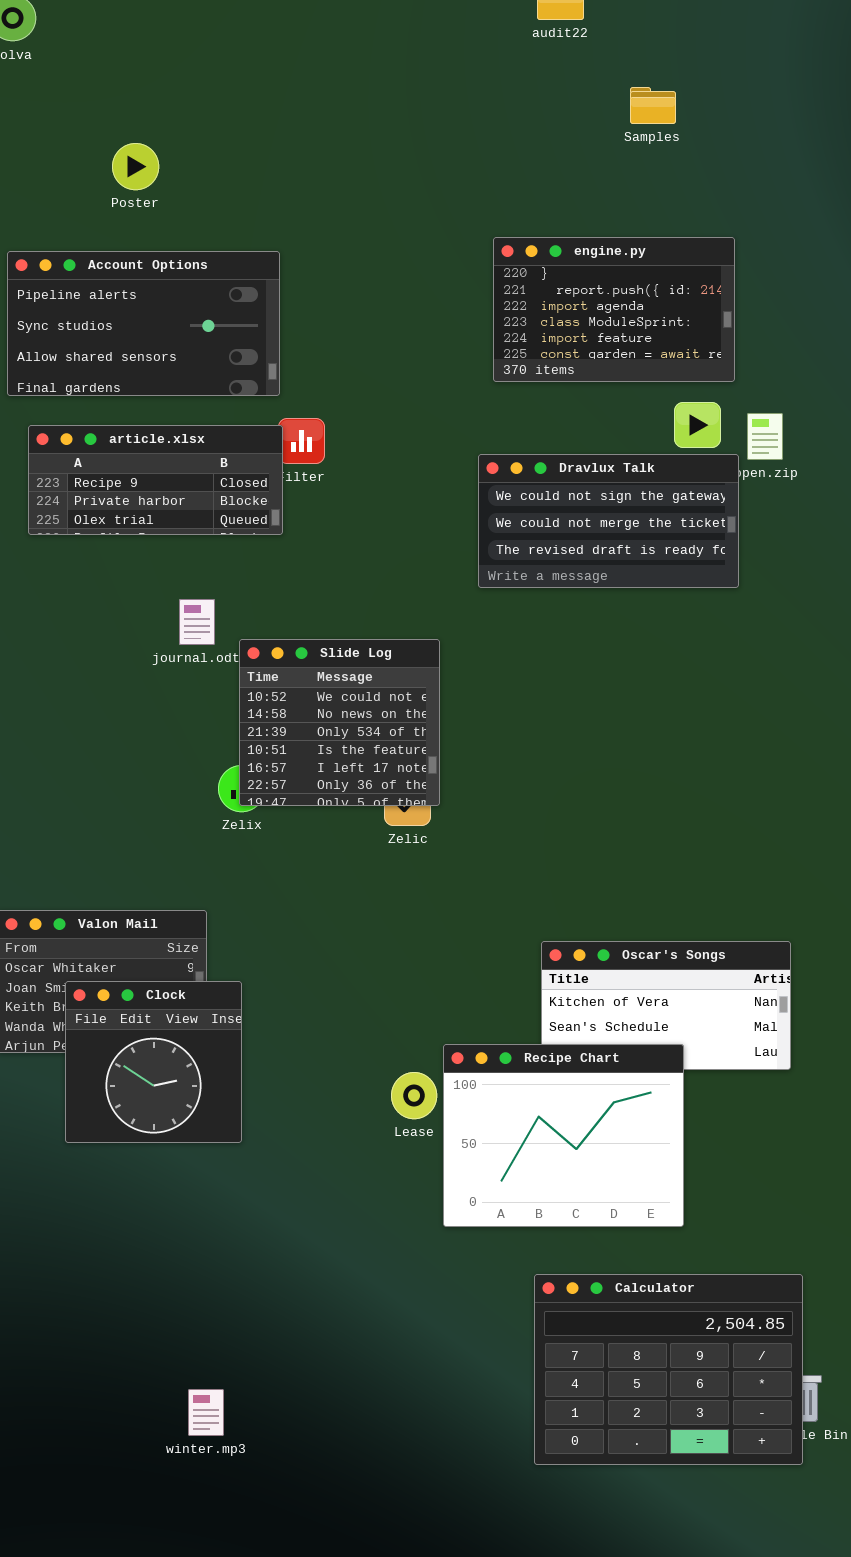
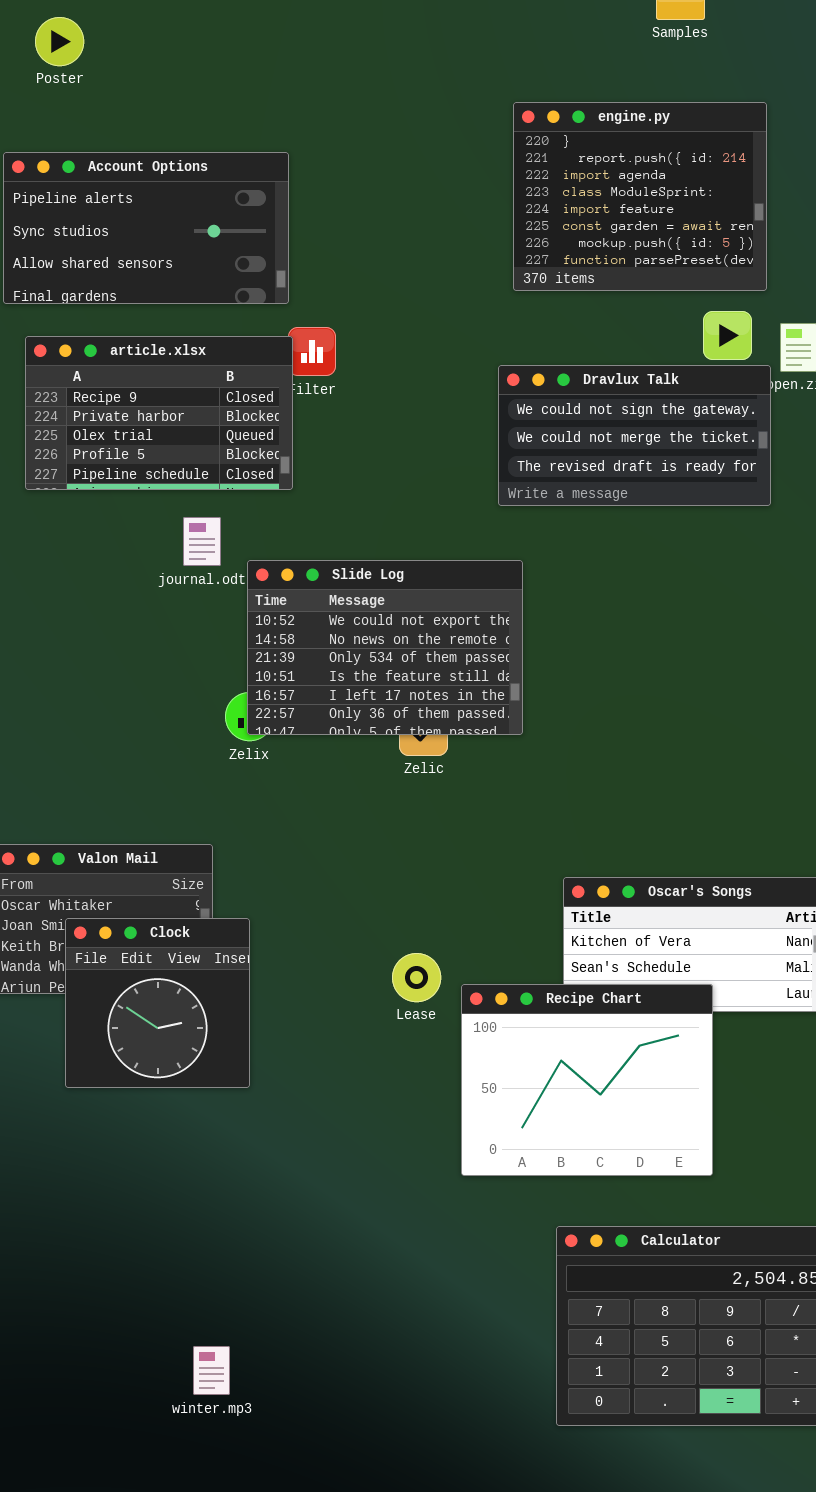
Poster: [112,143,159,190] -> [35,17,84,66], moved
engine.py: [493,237,735,382] -> [513,102,767,291], resized
article.xlsx: [28,425,283,535] -> [25,336,293,490], resized
Slide Log: [239,639,440,806] -> [247,560,523,735], resized
Lease: [391,1072,437,1119] -> [392,953,441,1002], moved

